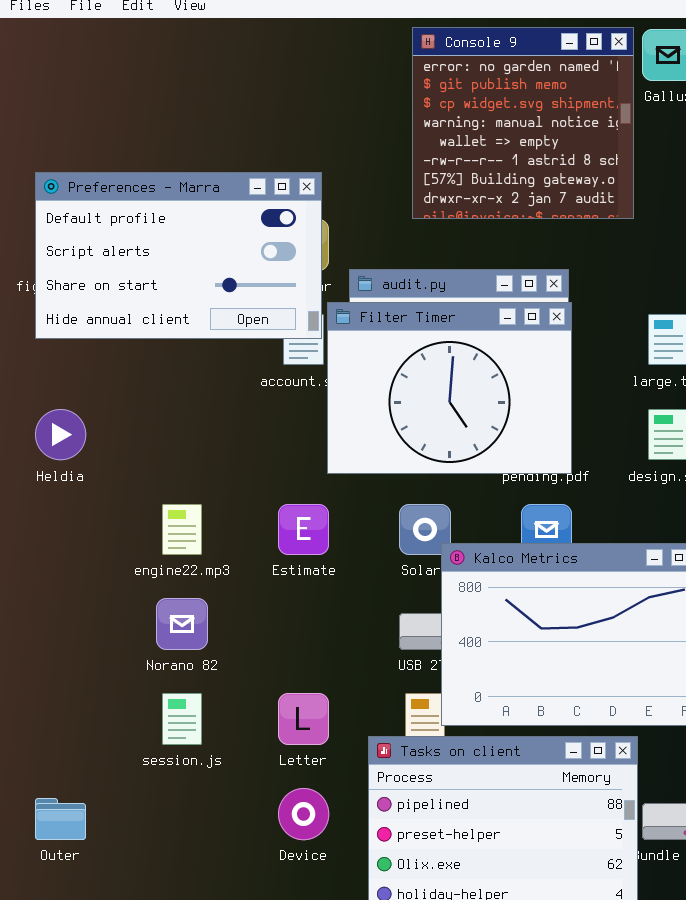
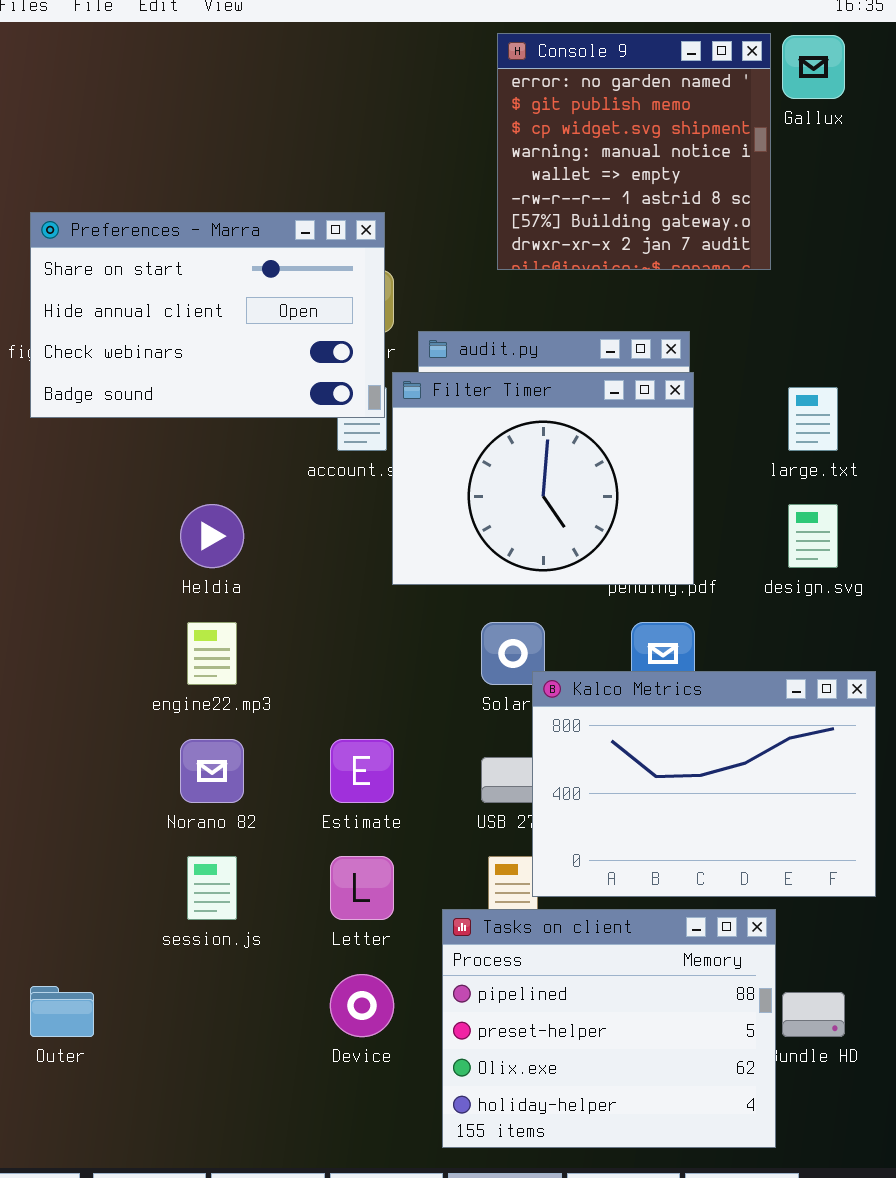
Preferences - Marra: [35,172,322,339] -> [30,212,385,418], scrolled down 2 rows
Heldia: [35,409,86,460] -> [180,504,244,568], moved
Estimate: [278,504,329,555] -> [330,739,394,803], moved

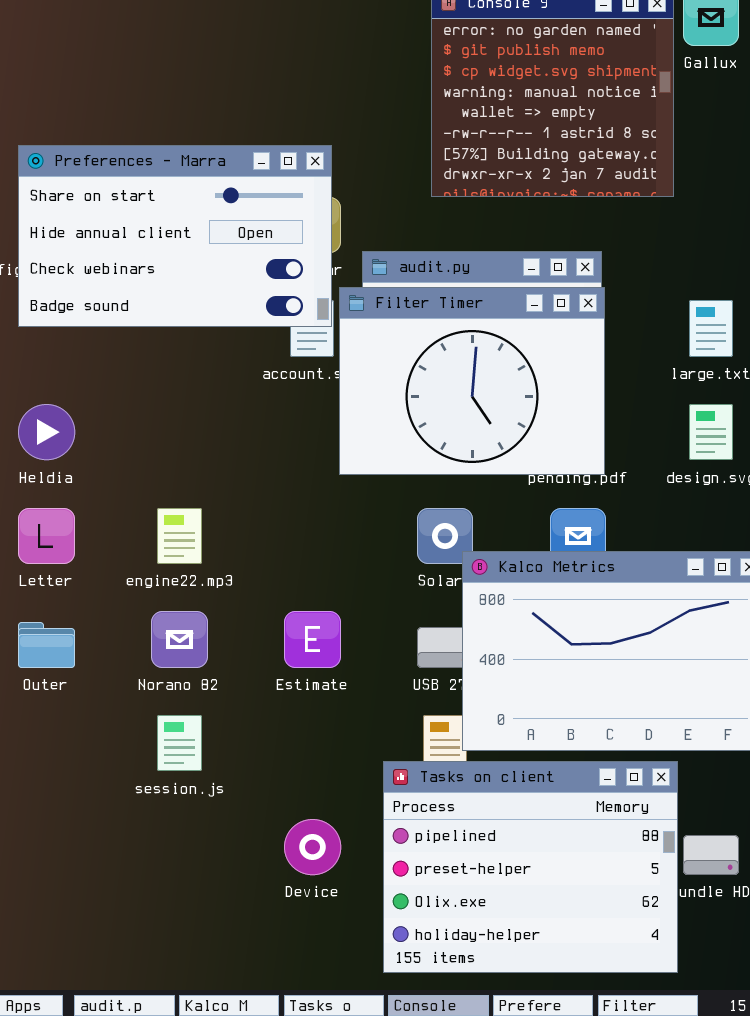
Heldia: [180,504,244,568] -> [18,404,75,460], moved
Letter: [330,856,394,920] -> [18,508,75,564], moved
Outer: [30,986,94,1037] -> [18,622,75,668], moved

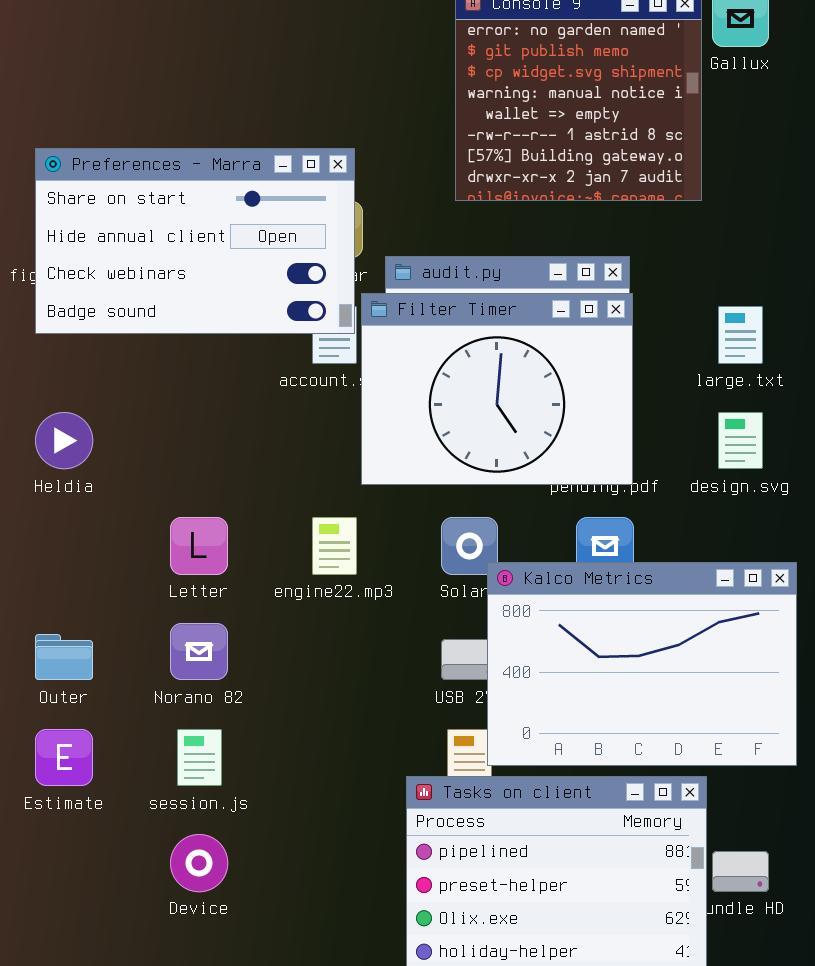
Letter: [18,508,75,564] -> [170,517,228,575], moved
engine22.mp3: [157,508,202,564] -> [312,517,357,575], moved
Estimate: [284,611,341,668] -> [35,729,93,786], moved
Device: [284,819,341,875] -> [170,834,228,892], moved

